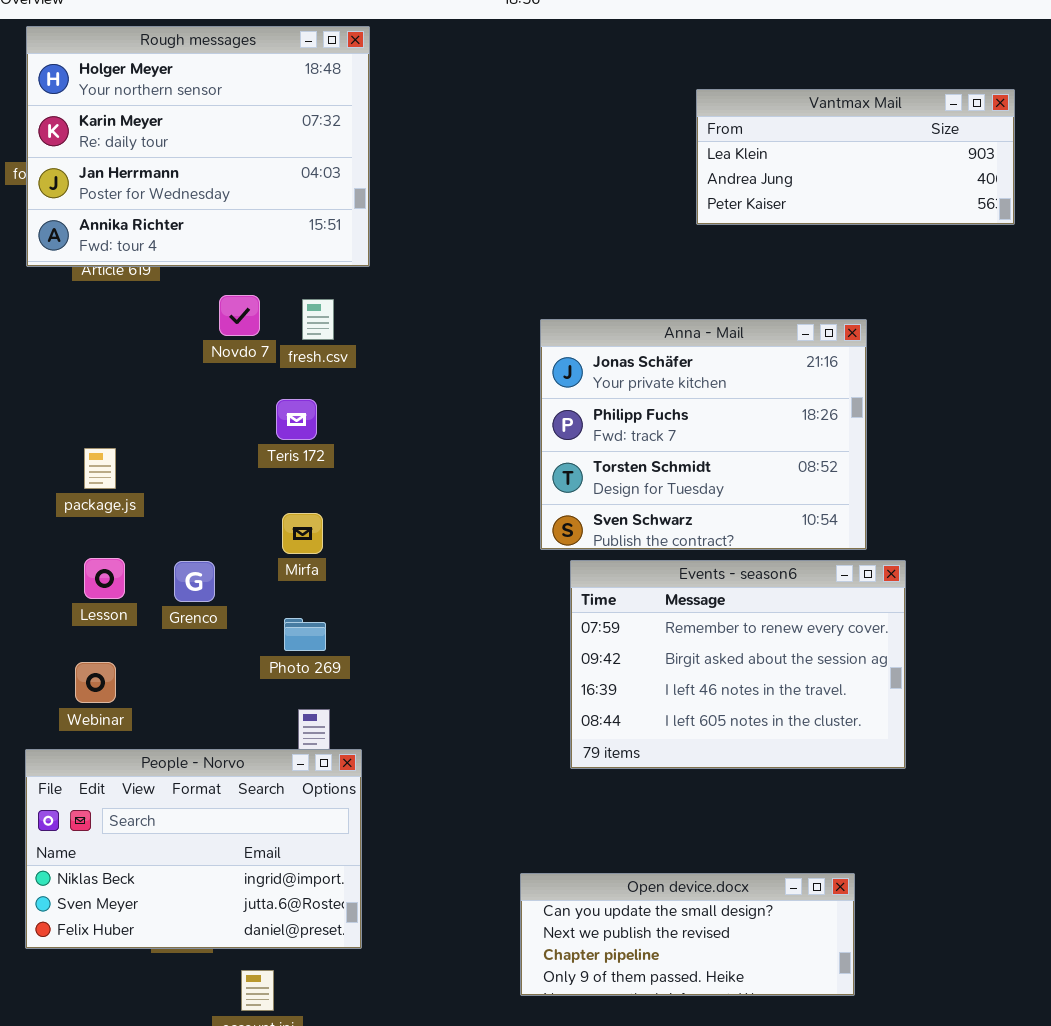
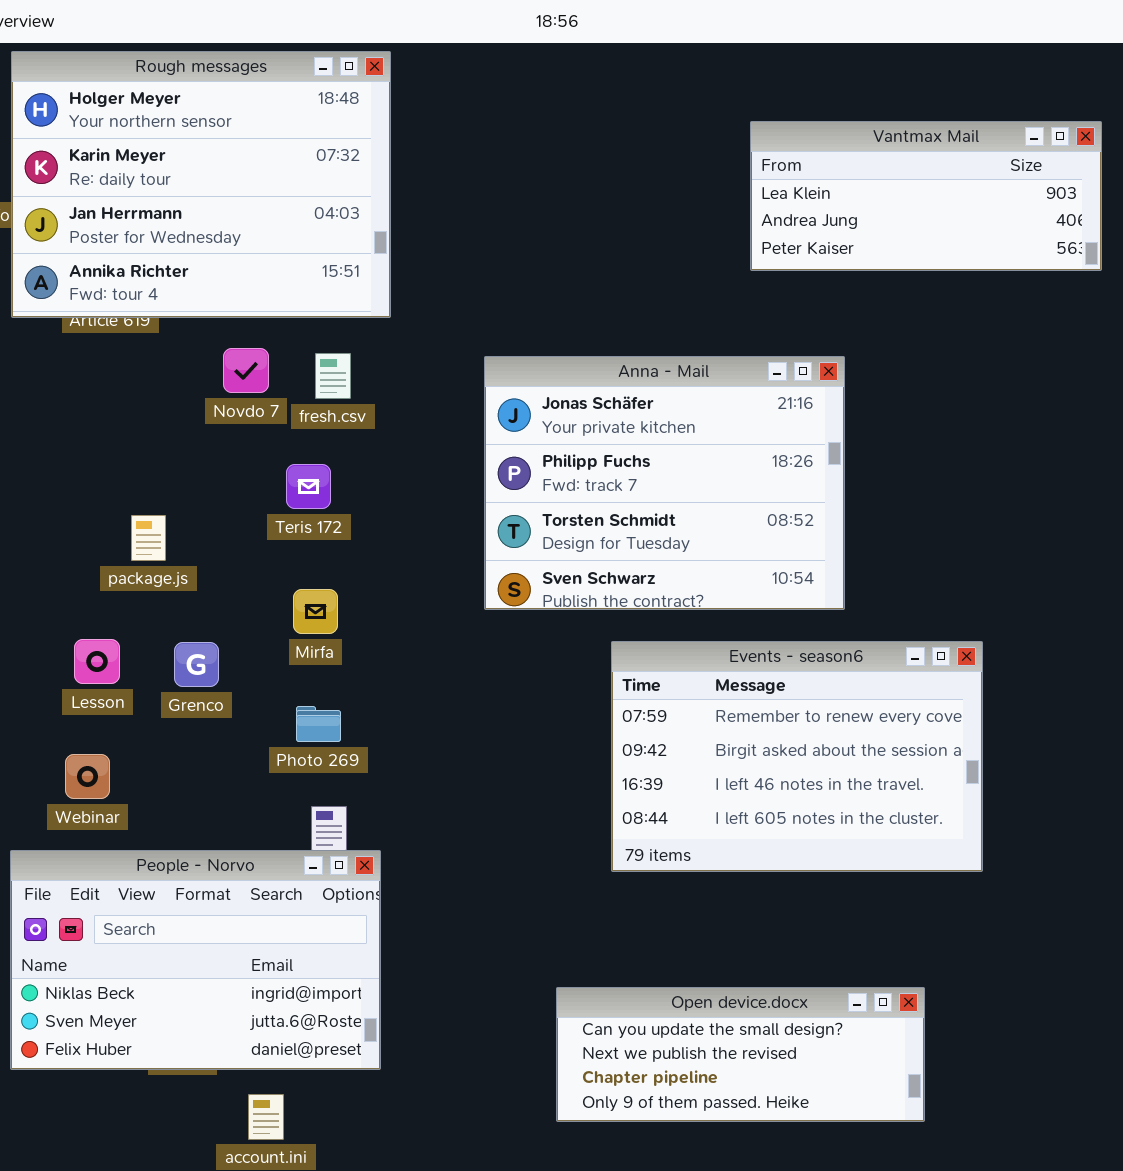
Anna - Mail: [540,319,867,550] -> [484,356,845,610], moved
package.js: [84,448,116,489] -> [131,515,166,561], moved

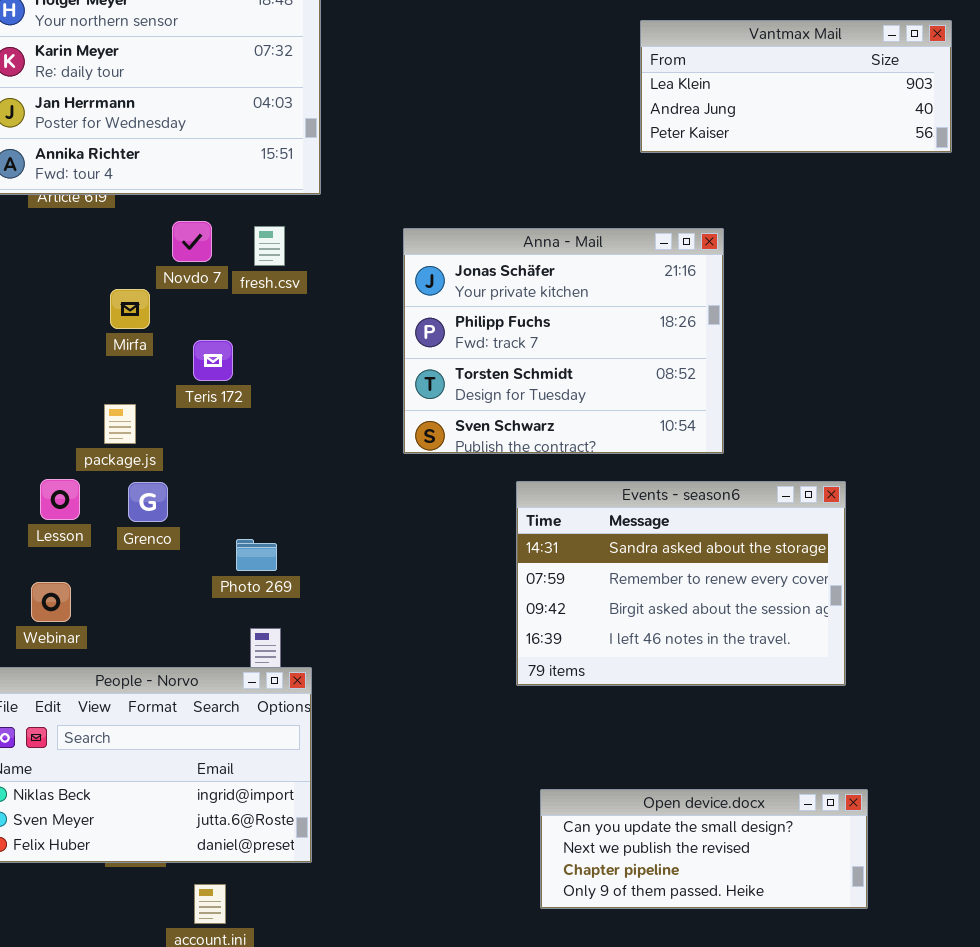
Teris 172: [286,464,331,509] -> [193,340,233,381], moved
package.js: [131,515,166,561] -> [104,404,136,444], moved
Mirfa: [293,589,338,634] -> [110,289,150,329], moved
Events - season6: [611,641,983,872] -> [516,481,846,686], scrolled up 1 row
Open device.docx: [556,987,925,1122] -> [540,789,868,909], moved

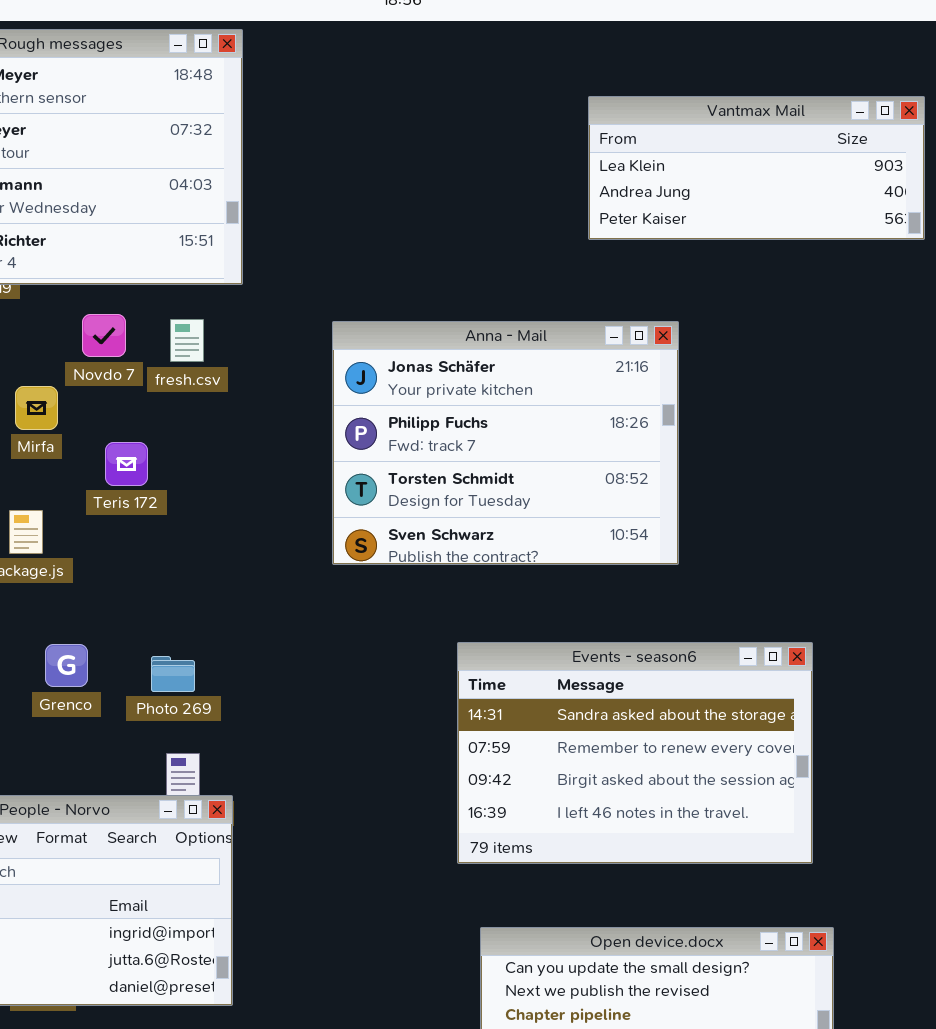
Events - season6: [516,481,846,686] -> [457,642,813,864], moved
Grenco: [128,482,168,522] -> [45,644,88,687], moved

